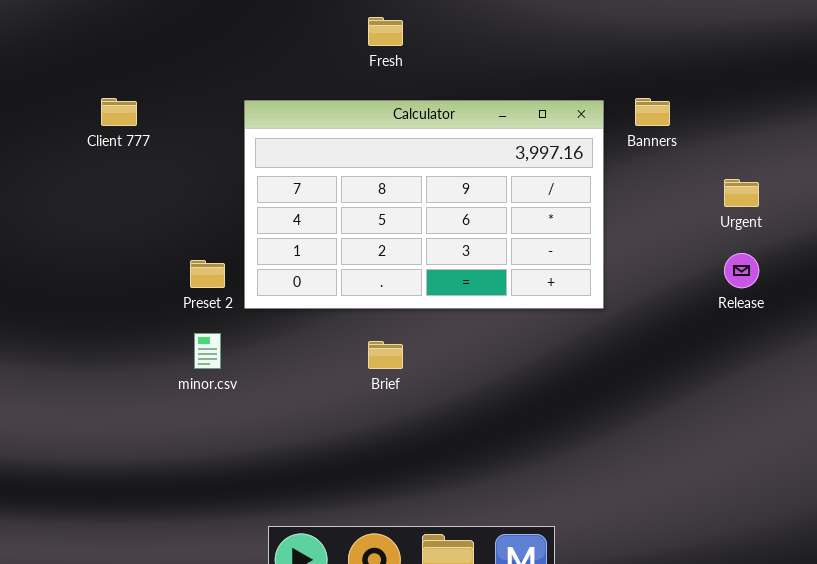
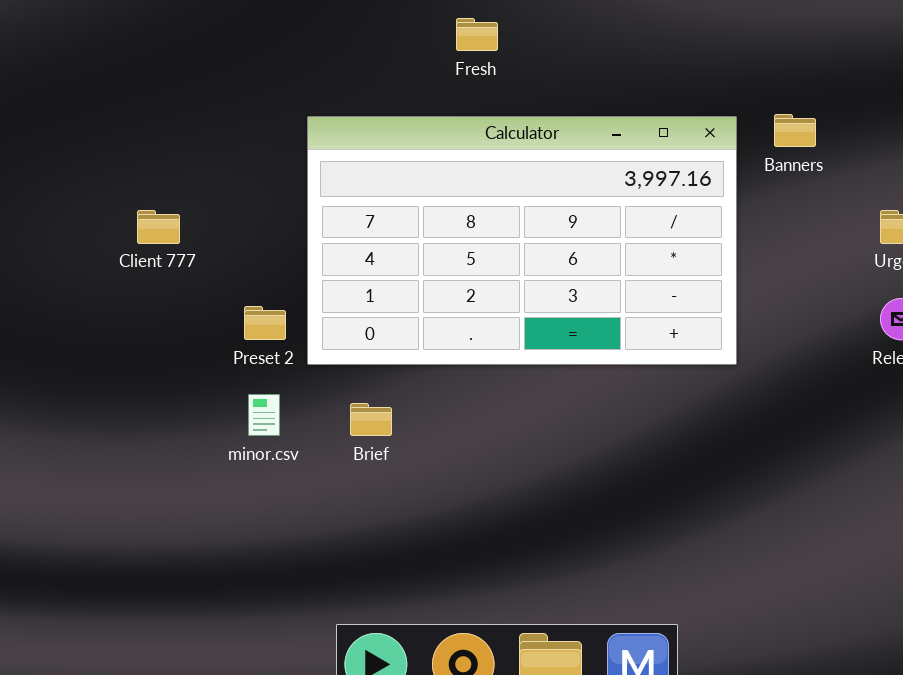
Client 777: [101,98,137,126] -> [137,210,180,244], moved
Brief: [368,341,403,369] -> [350,403,392,436], moved

